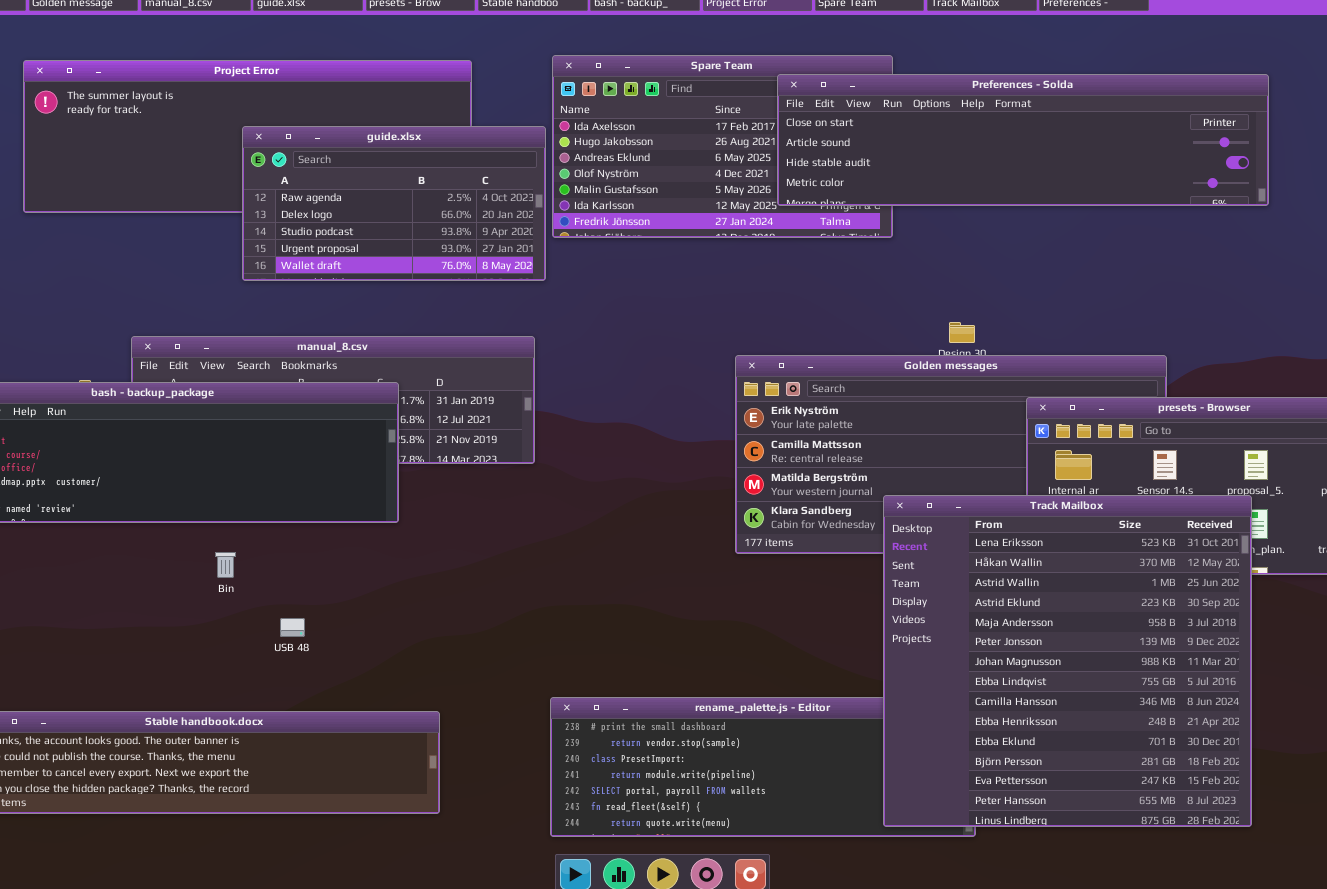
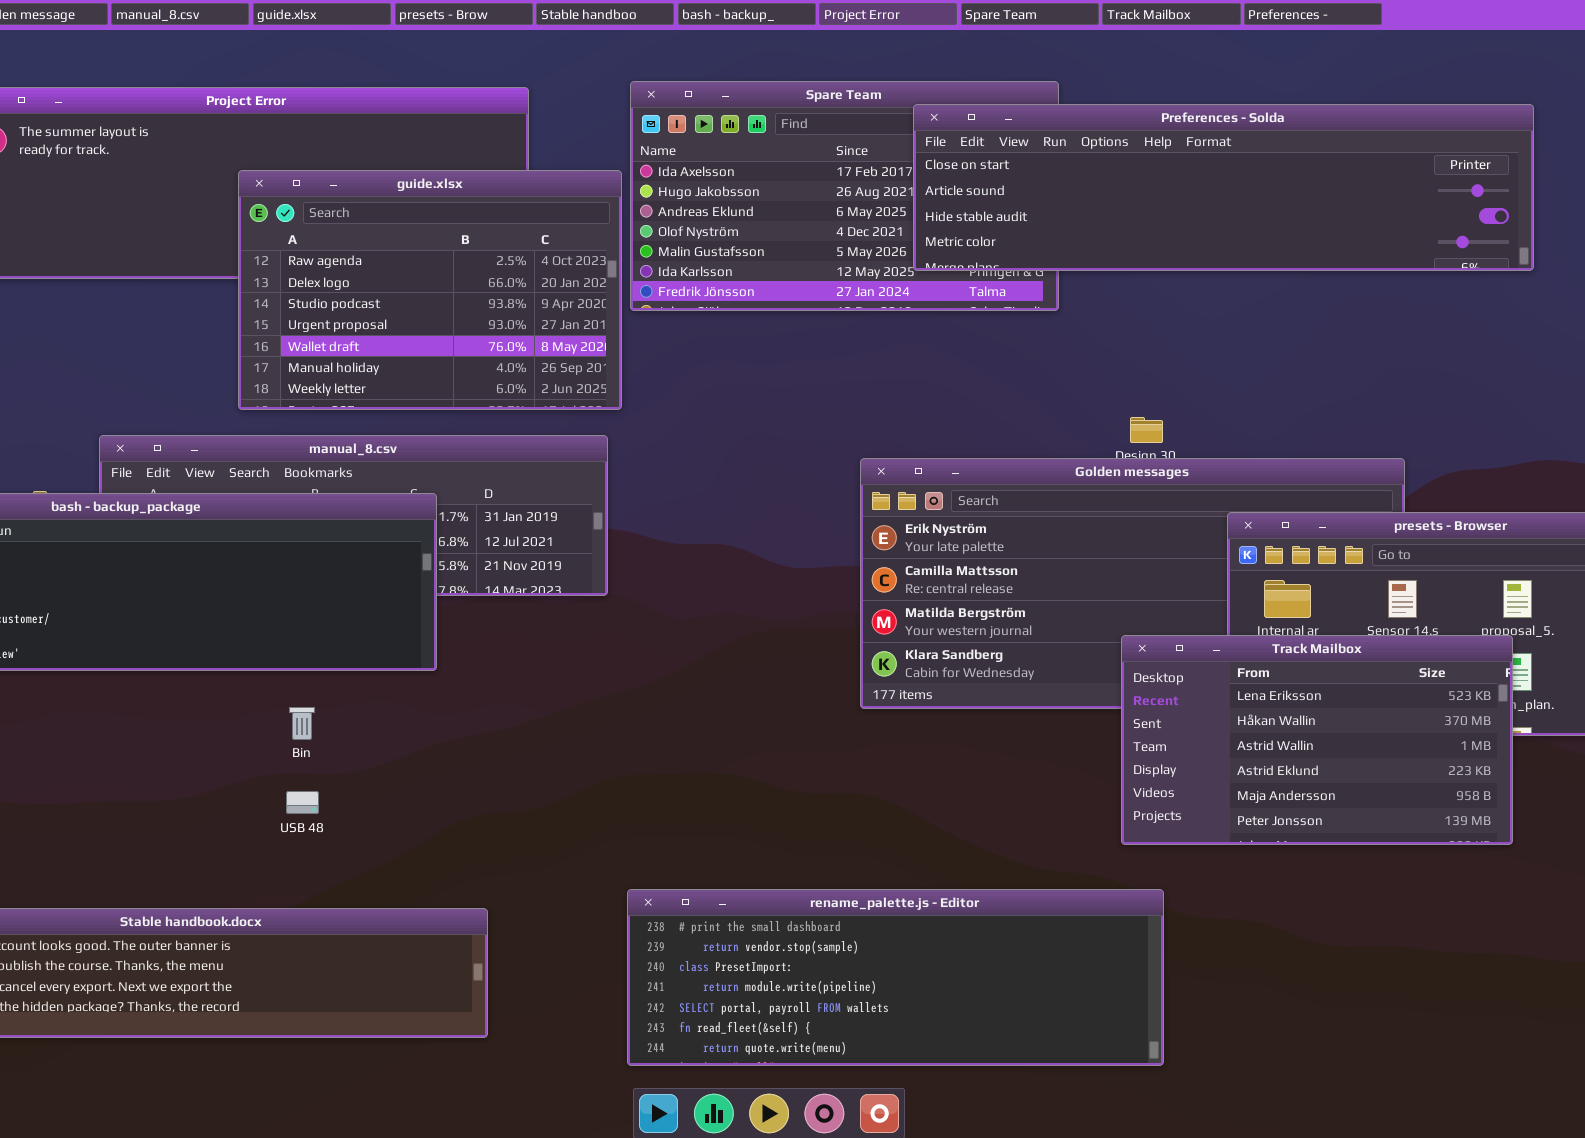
guide.xlsx: [242,126,546,281] -> [238,170,622,410], resized
Track Mailbox: [883,495,1252,827] -> [1121,635,1513,845], resized
Bin: [215,552,236,578] -> [289,707,315,740], moved

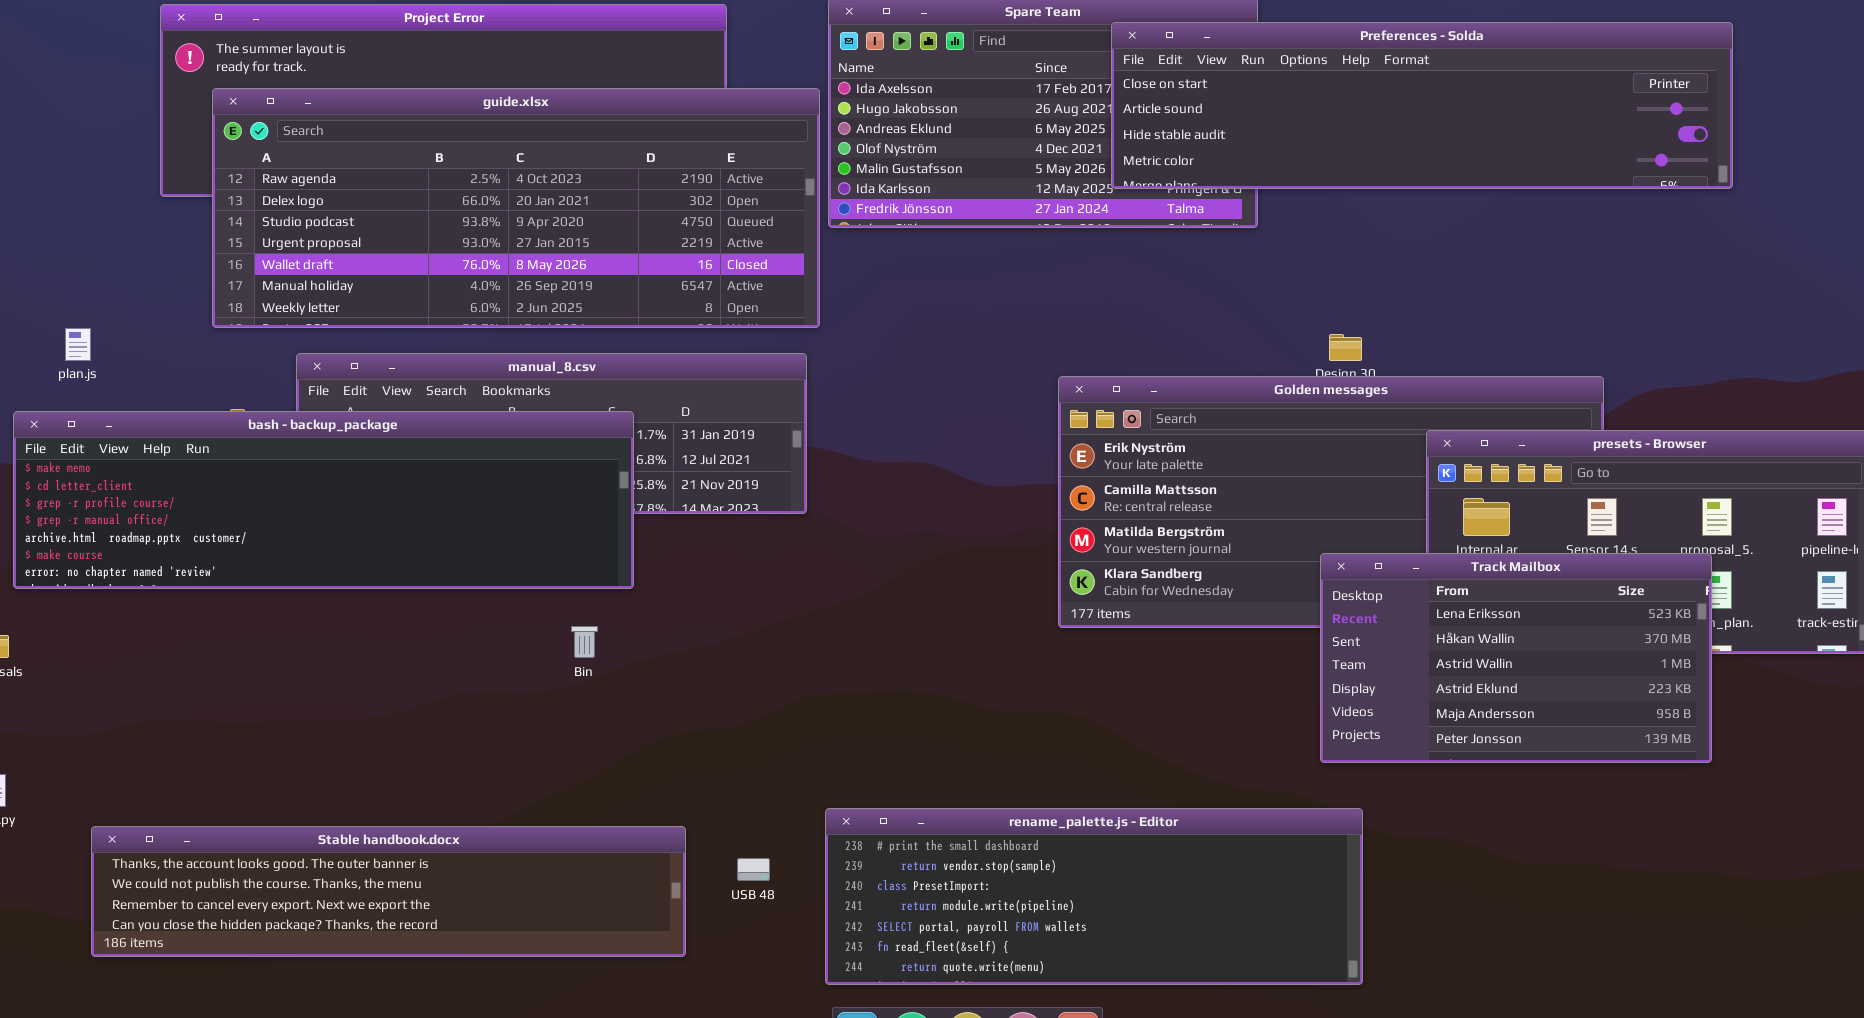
guide.xlsx: [238,170,622,410] -> [212,88,820,328], resized
Bin: [289,707,315,740] -> [571,626,598,658], moved
USB 48: [286,791,319,814] -> [737,858,770,881], moved

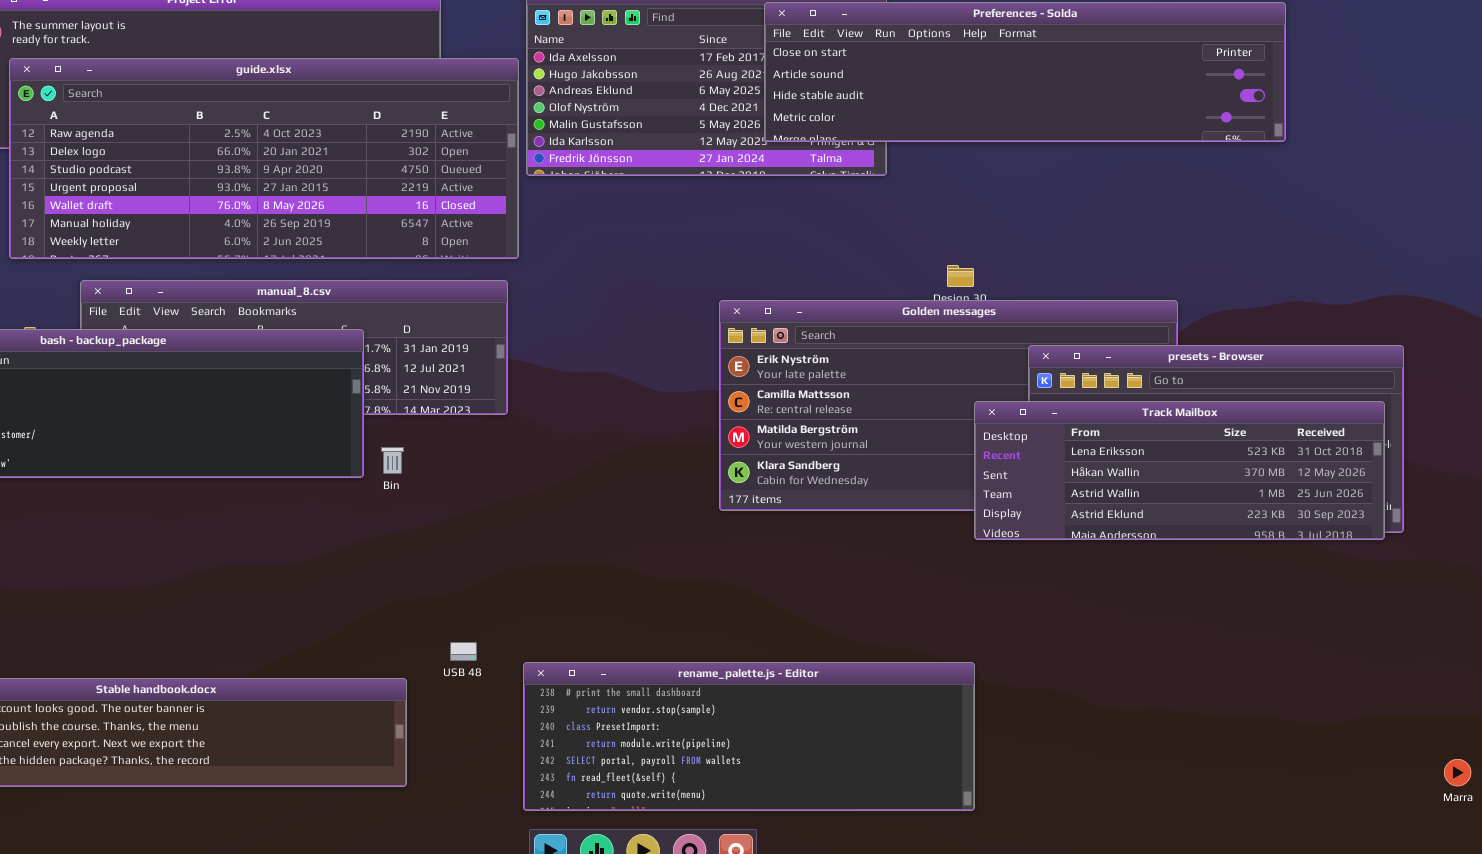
Track Mailbox: [1320,553,1712,763] -> [974,401,1385,540], moved, resized
Bin: [571,626,598,658] -> [381,447,404,474], moved
USB 48: [737,858,770,881] -> [450,642,477,661], moved

